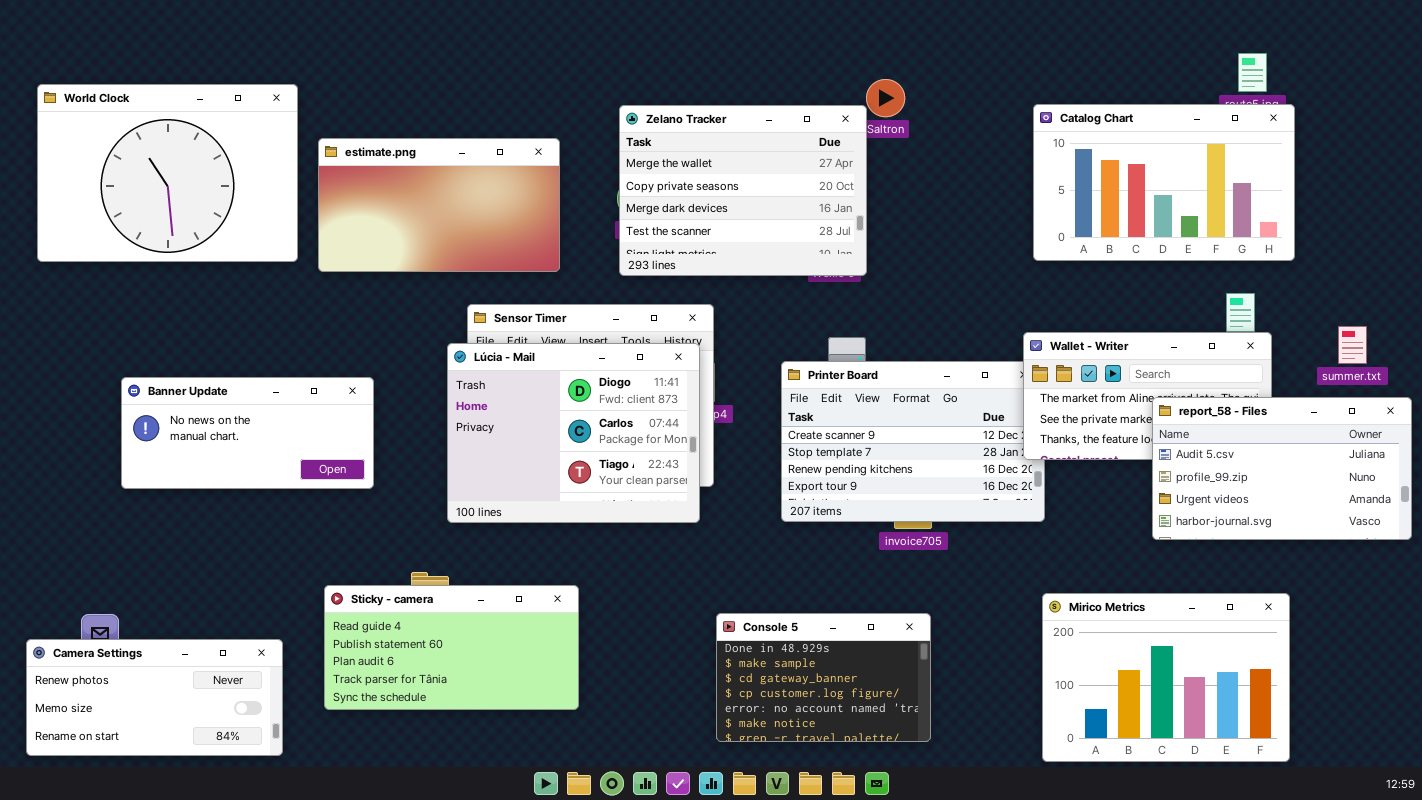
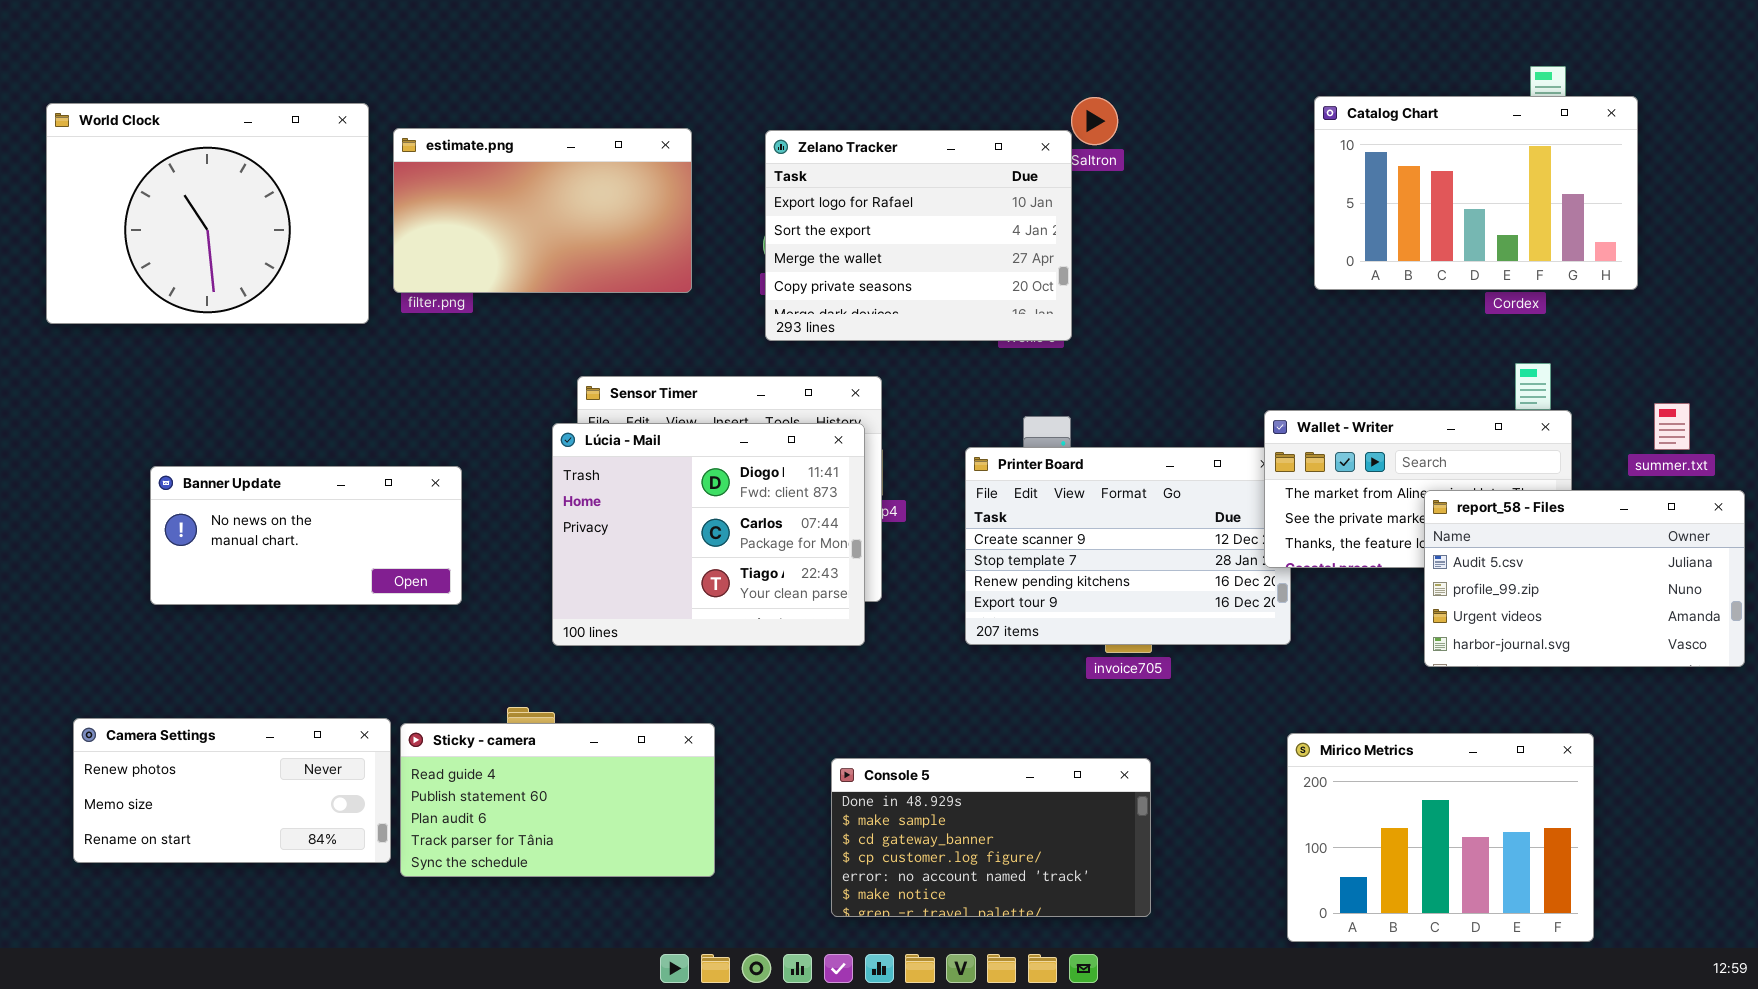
Catalog Chart: [1033,104,1295,261] -> [1314,96,1638,290], moved
Zelano Tracker: [619,105,867,276] -> [765,130,1072,341], scrolled up 2 rows
estimate.png: [318,138,560,272] -> [393,128,692,293], moved
Console 5: [716,613,931,742] -> [831,758,1151,917], resized
Camera Settings: [26,639,283,756] -> [73,718,391,863], moved

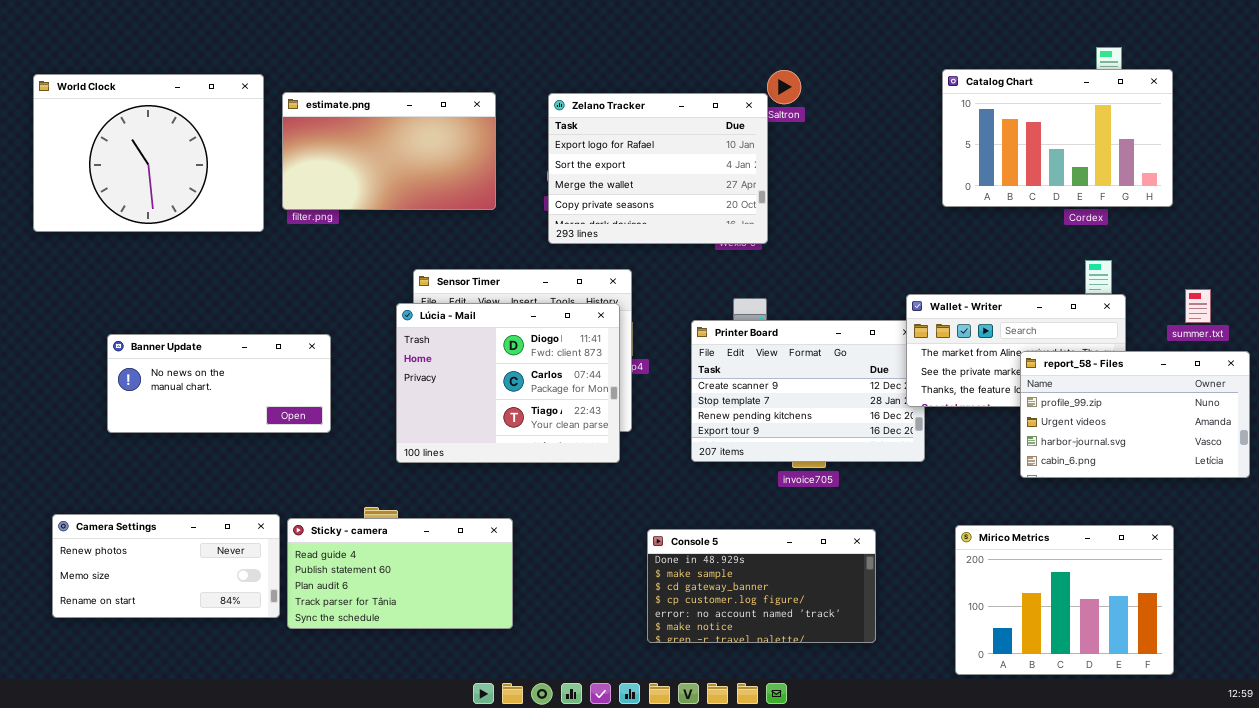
report_58 - Files: [1424,490,1745,667] -> [1020,351,1250,478], scrolled down 1 row
Mirico Metrics: [1287,733,1594,942] -> [955,525,1174,675], moved
Console 5: [831,758,1151,917] -> [647,529,876,643], moved

